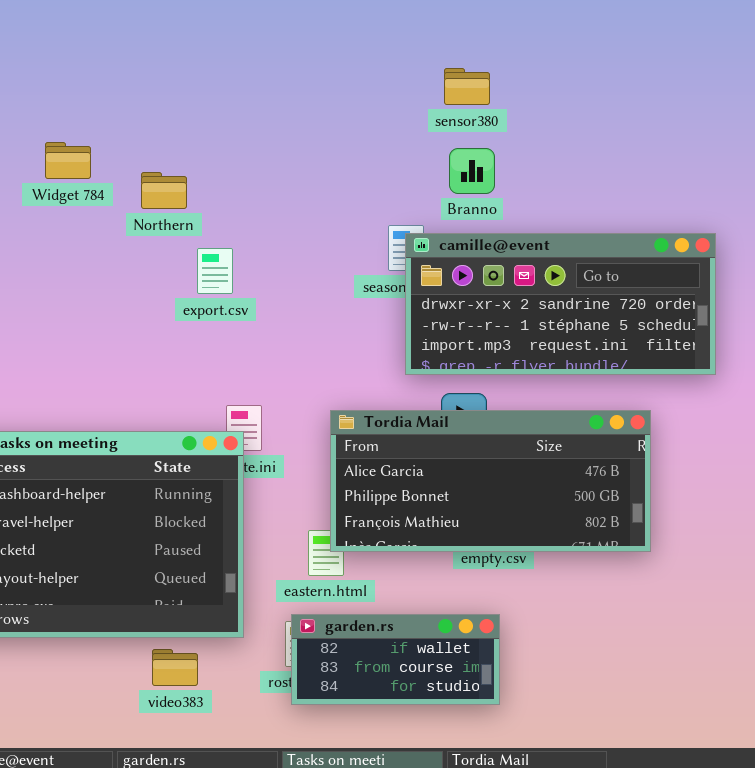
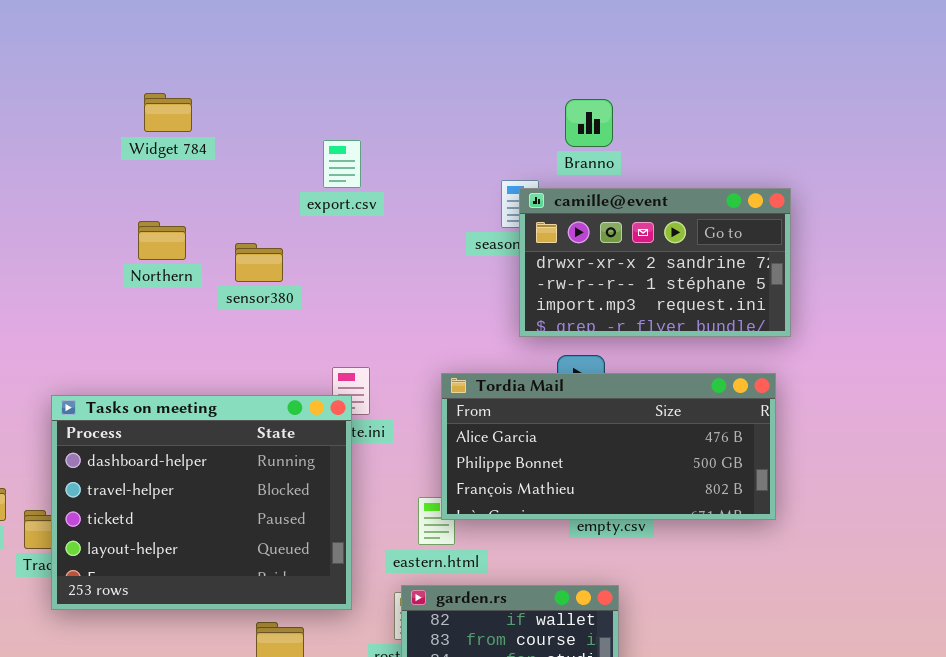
sensor380: [444,68,490,105] -> [235,243,283,282], moved
Northern: [141,172,187,209] -> [138,221,186,260], moved
camille@event: [405,233,716,375] -> [519,188,791,337], resized
export.csv: [197,248,233,294] -> [323,140,361,188], moved

